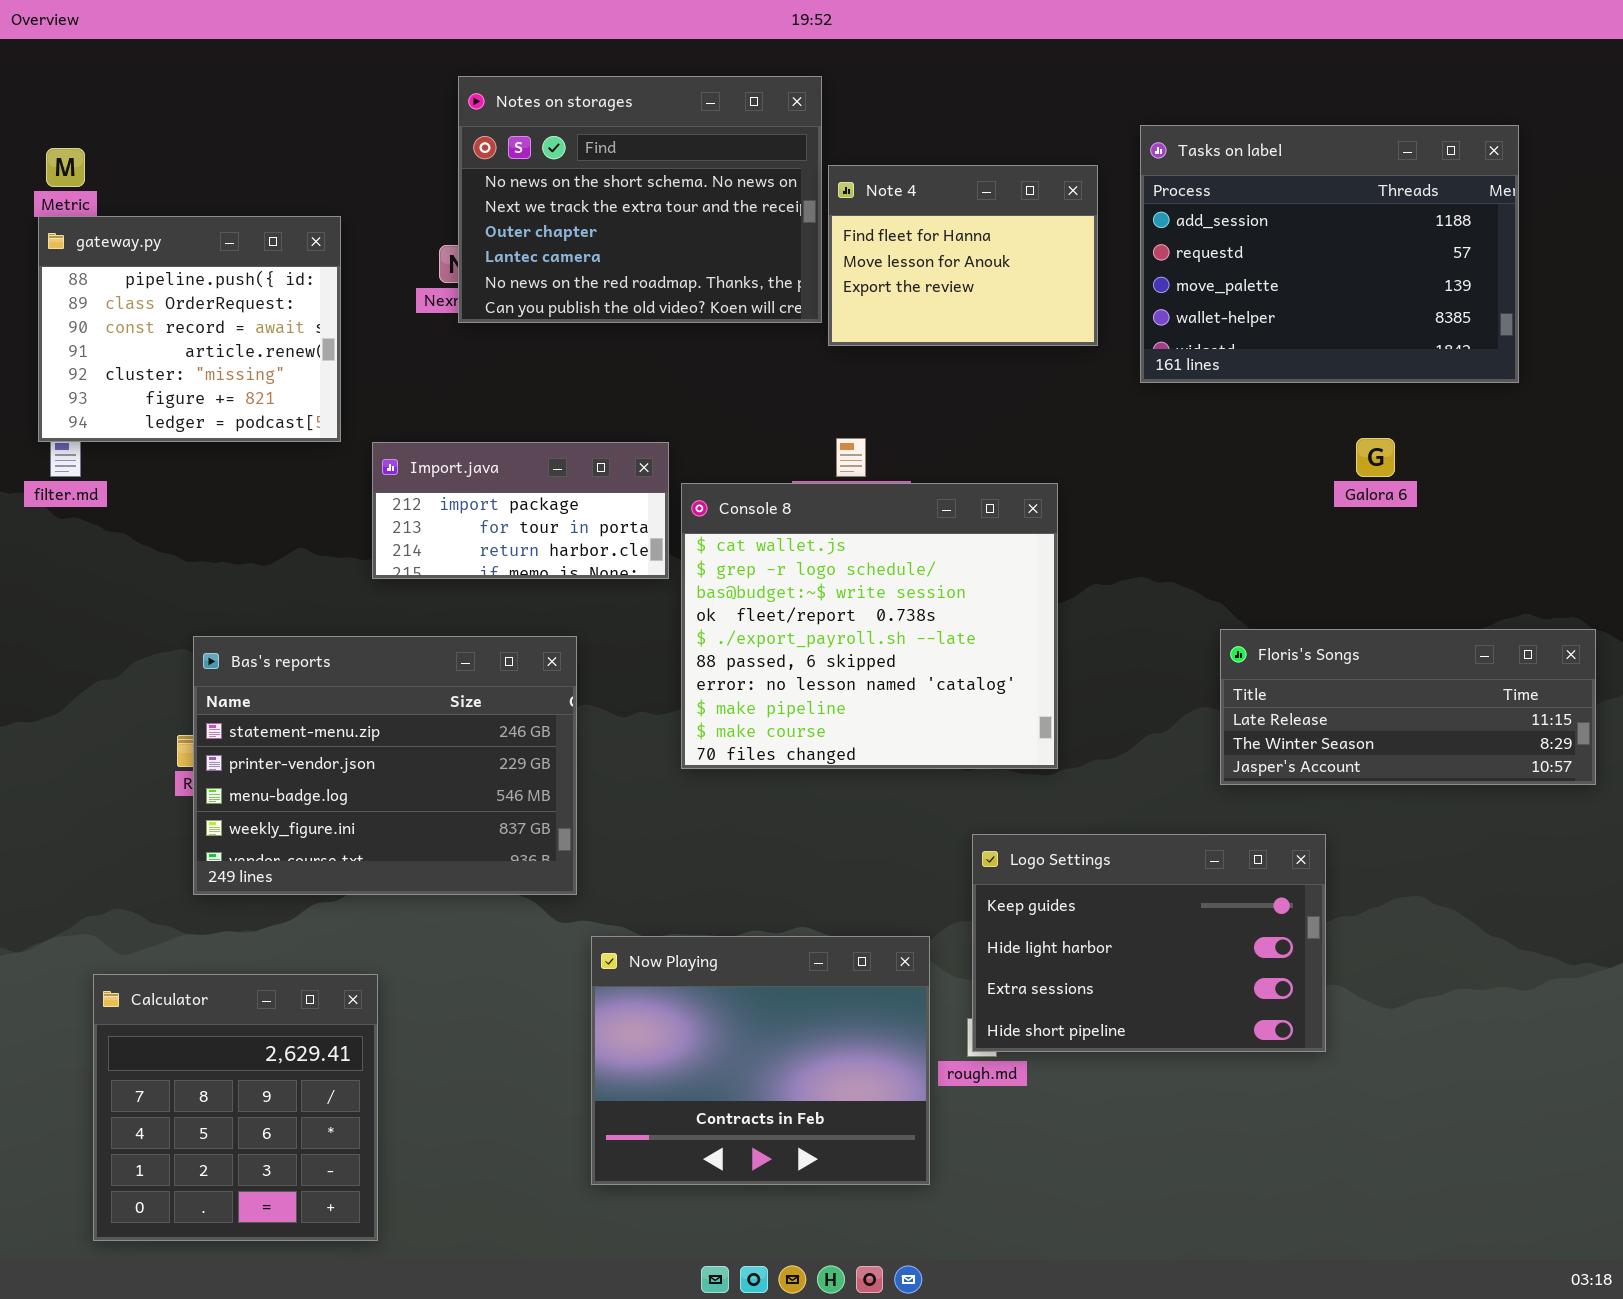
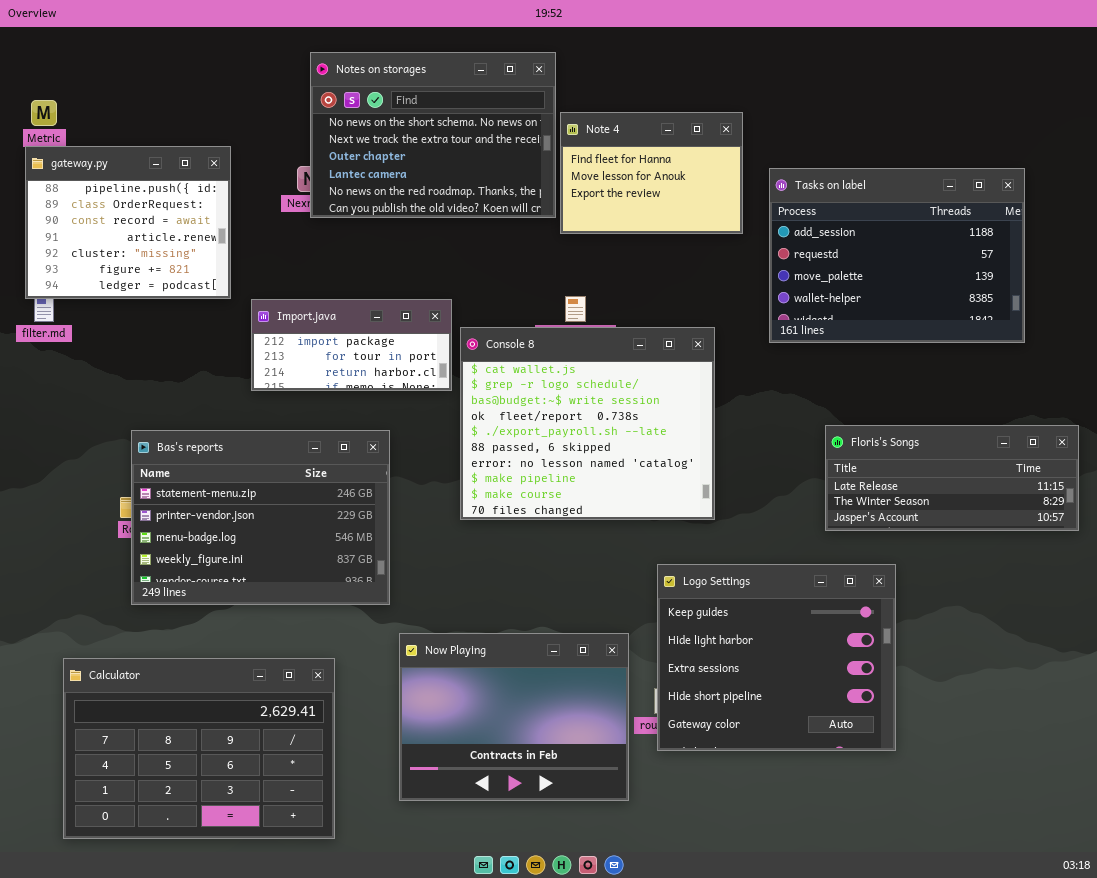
Tasks on label: [1140,125,1519,383] -> [769,168,1025,343], moved
Logo Settings: [972,834,1326,1052] -> [657,564,896,751], resized
Calculator: [93,974,378,1241] -> [63,658,335,839], resized

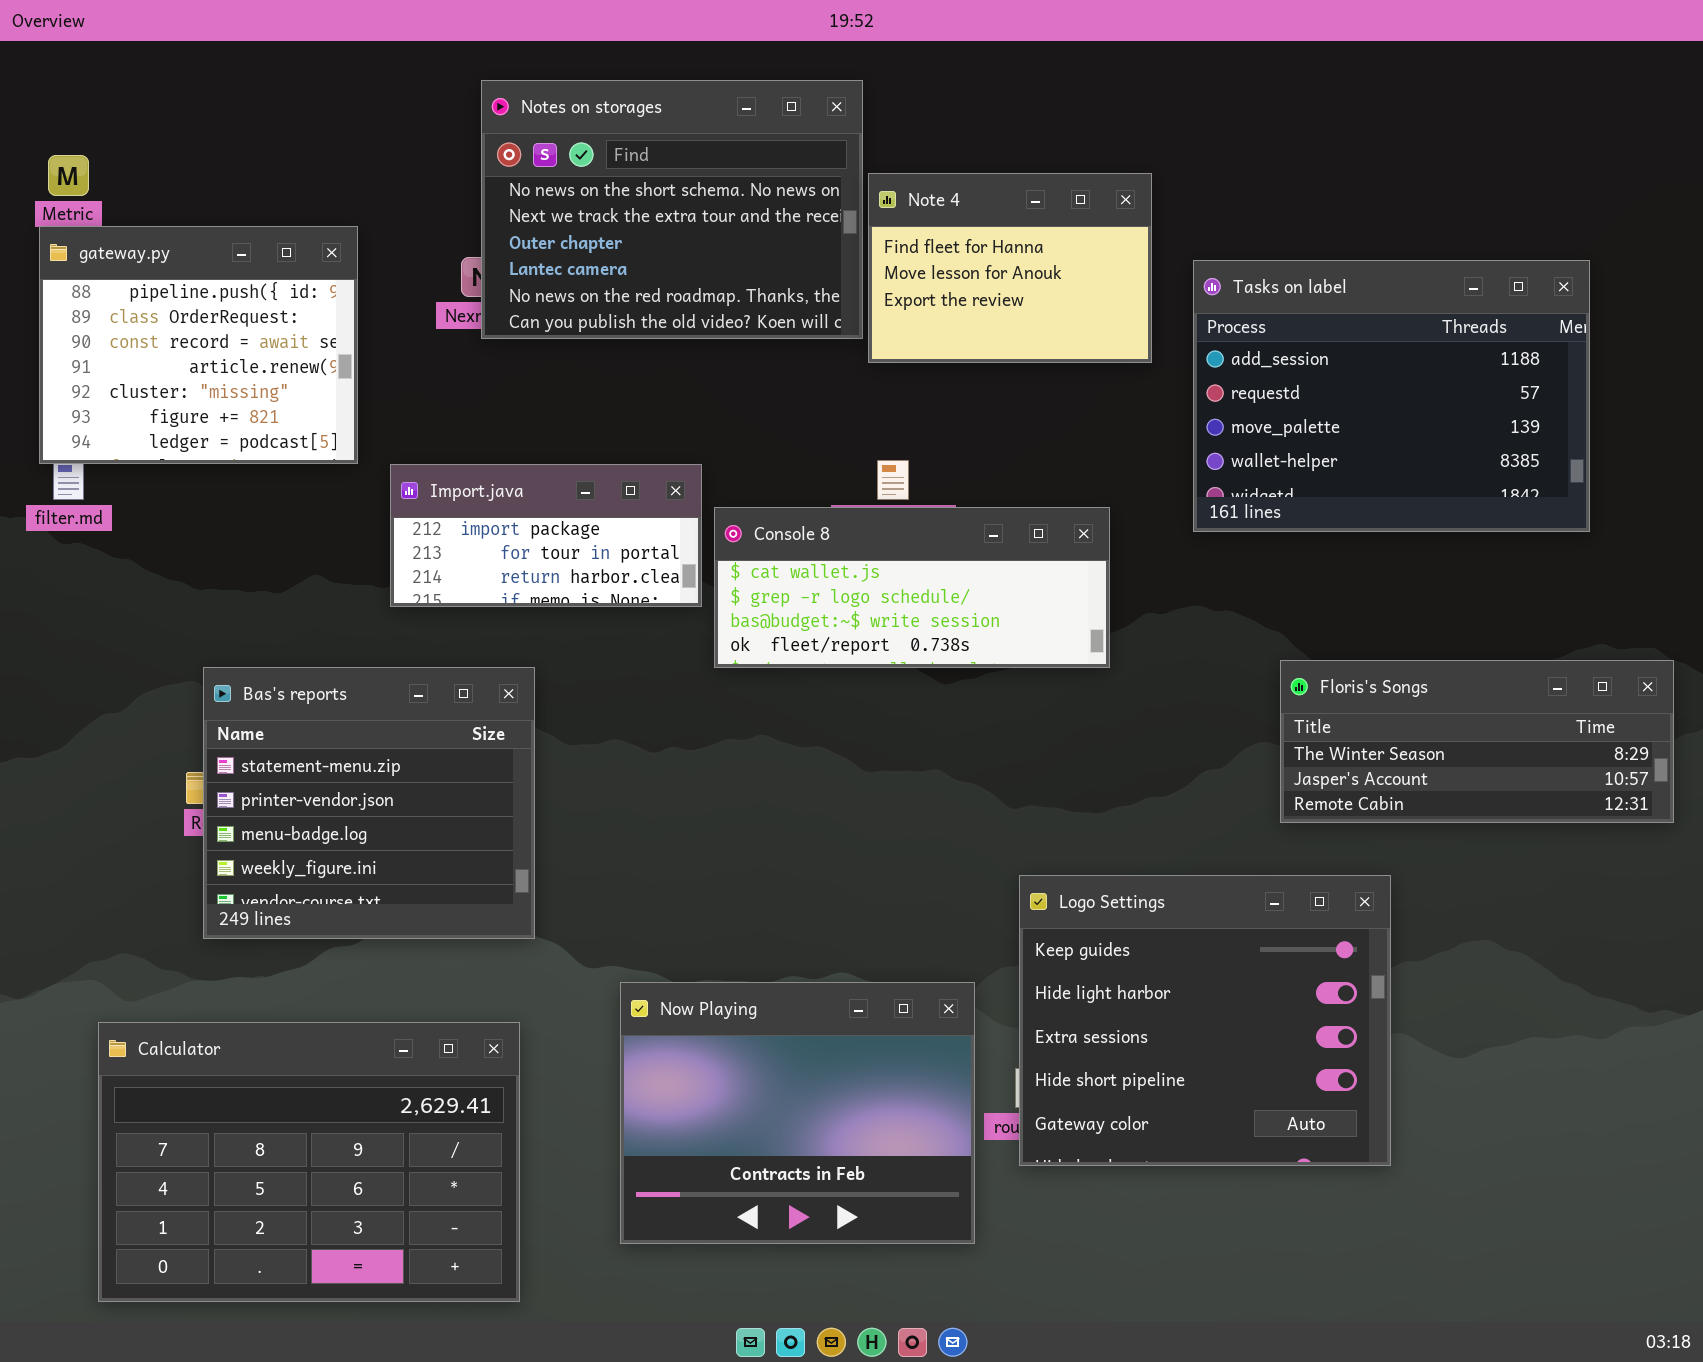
Console 8: [460,327,715,520] -> [714,507,1110,668], resized
Floris's Songs: [825,425,1079,531] -> [1280,660,1674,823], scrolled down 1 row
Bas's reports: [131,430,390,605] -> [203,667,535,939], resized

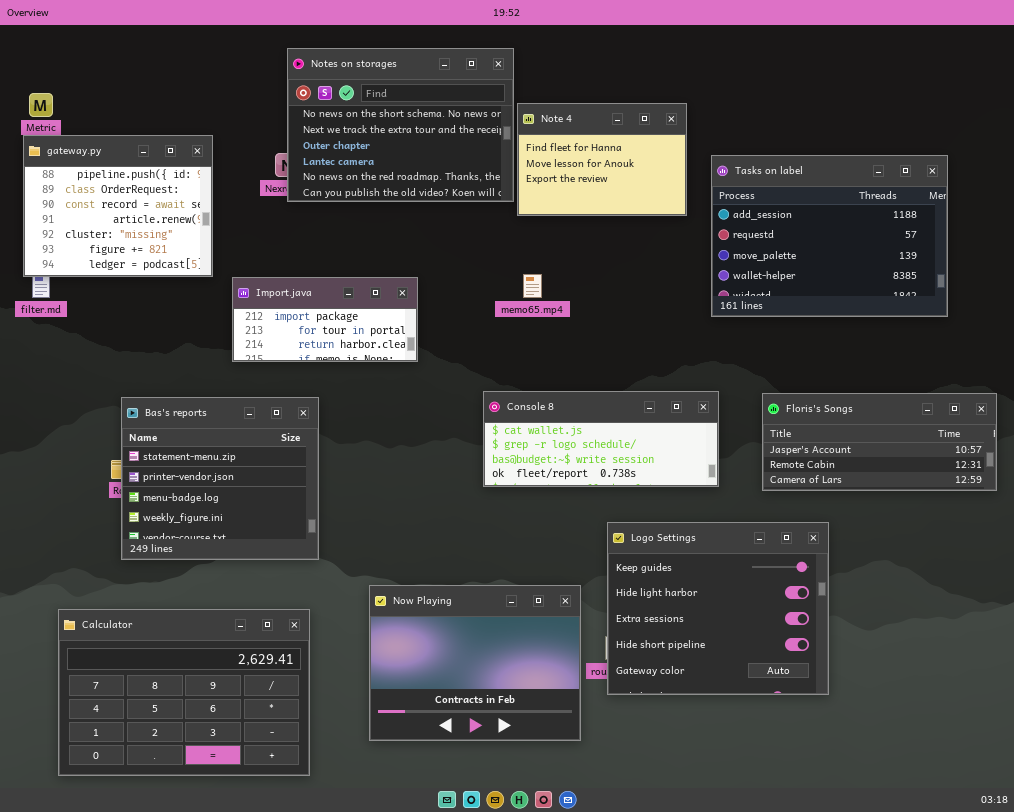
Console 8: [714,507,1110,668] -> [483,391,719,487], moved
Floris's Songs: [1280,660,1674,823] -> [762,393,997,491], scrolled down 1 row

